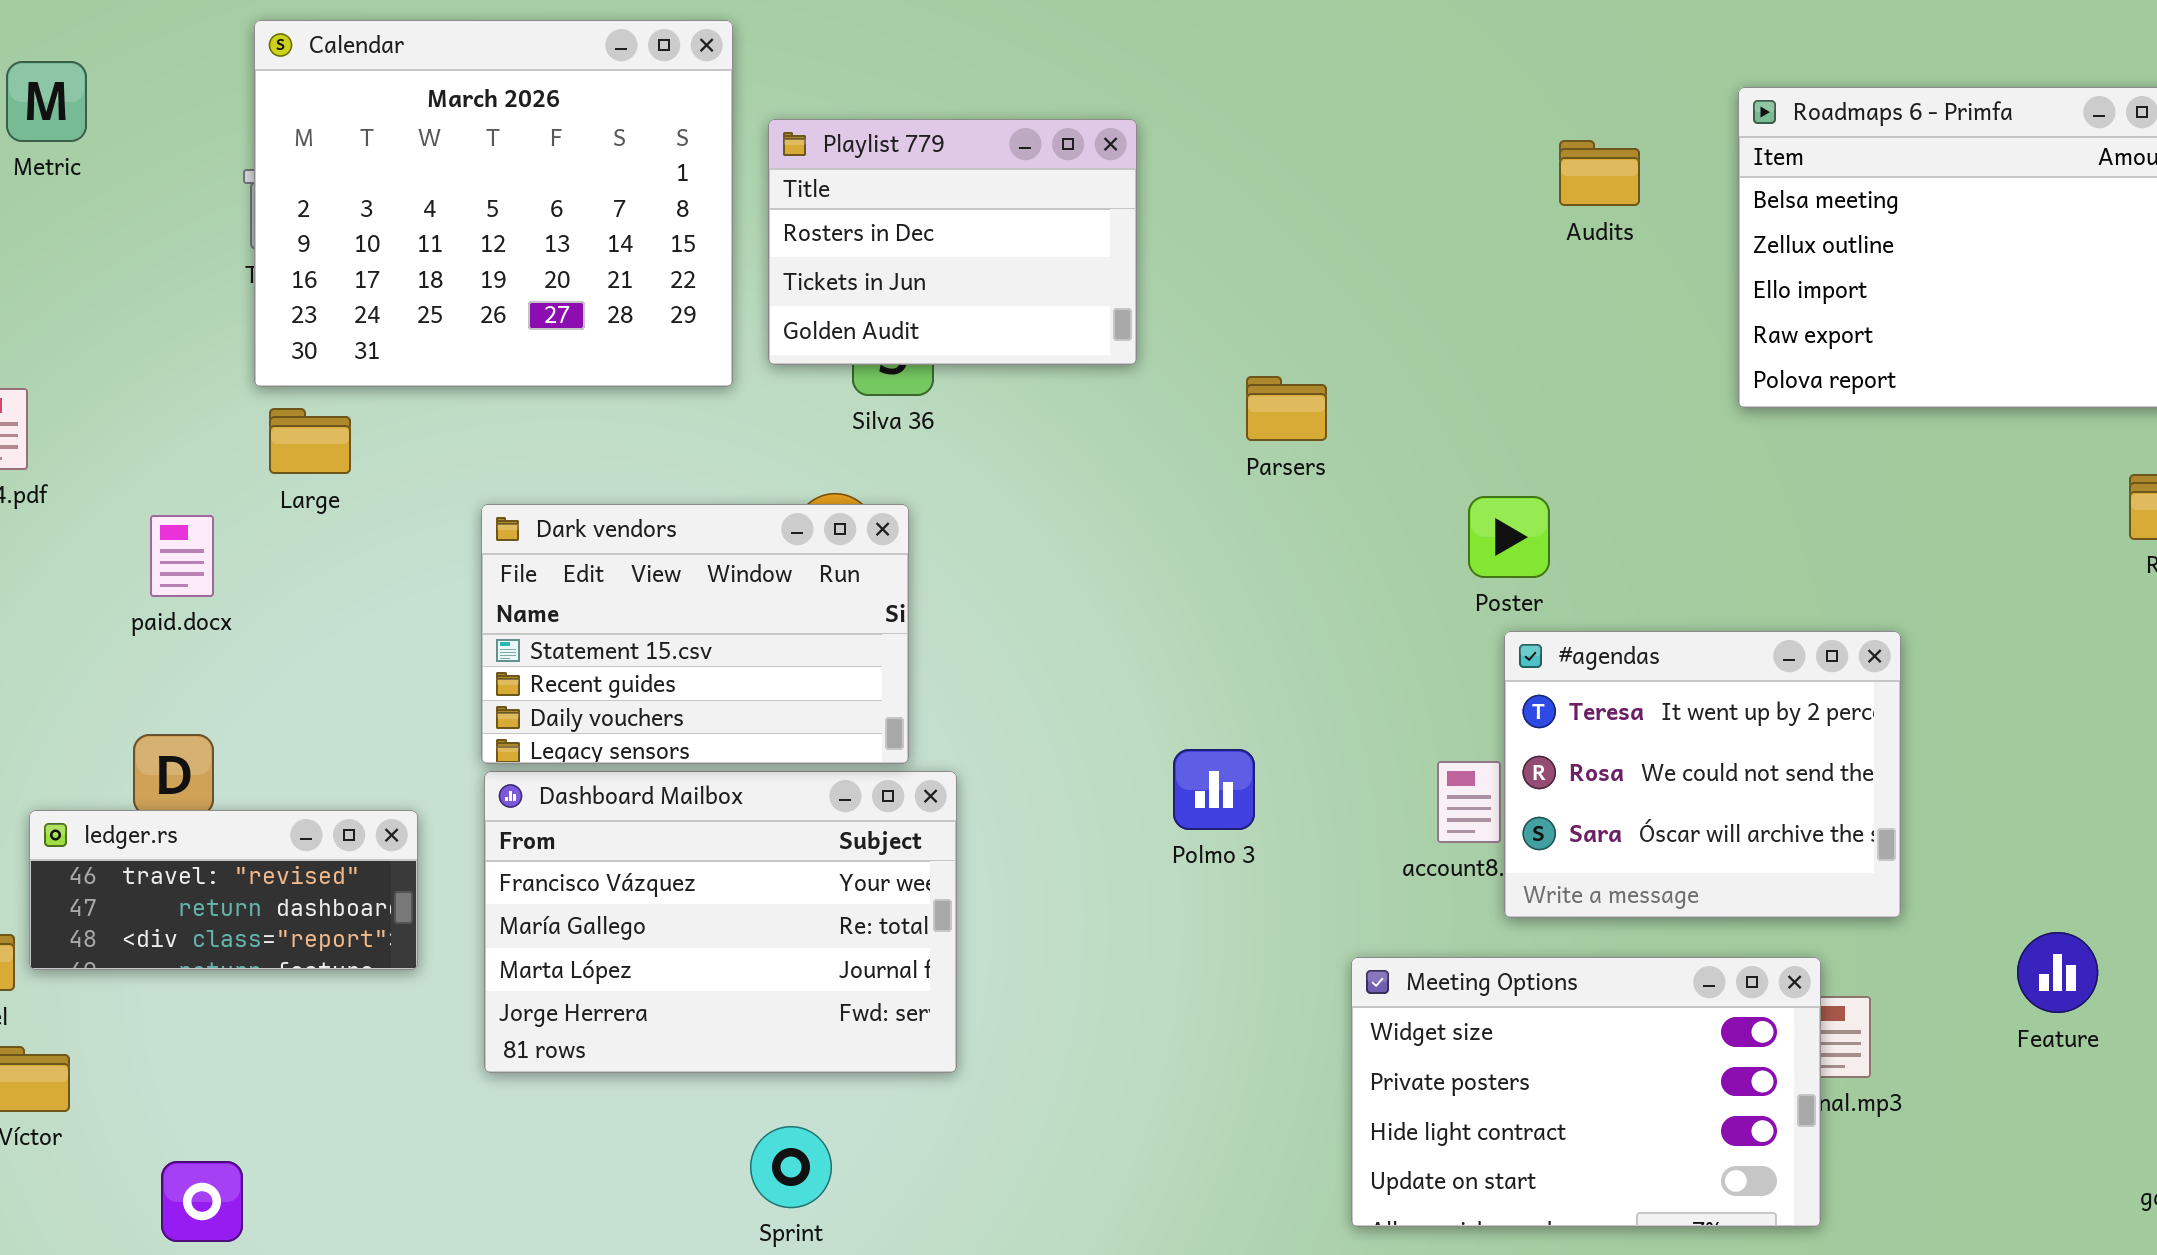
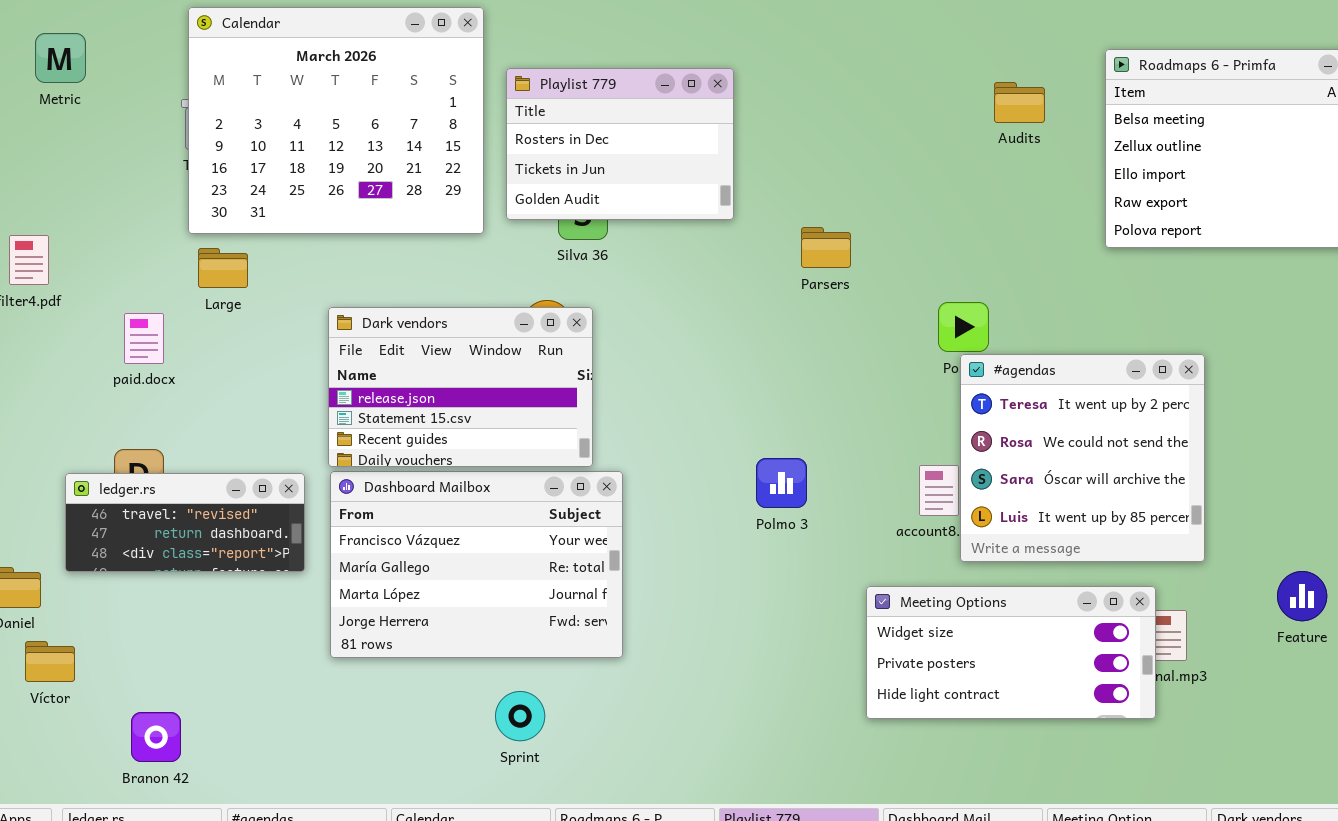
Dark vendors: [481,504,909,764] -> [328,307,593,467], scrolled up 1 row
#agendas: [1504,631,1901,918] -> [960,354,1205,562], resized
ledger.rs: [29,810,418,970] -> [65,473,305,572], moved
Meeting Options: [1351,957,1821,1227] -> [866,586,1156,719], resized

